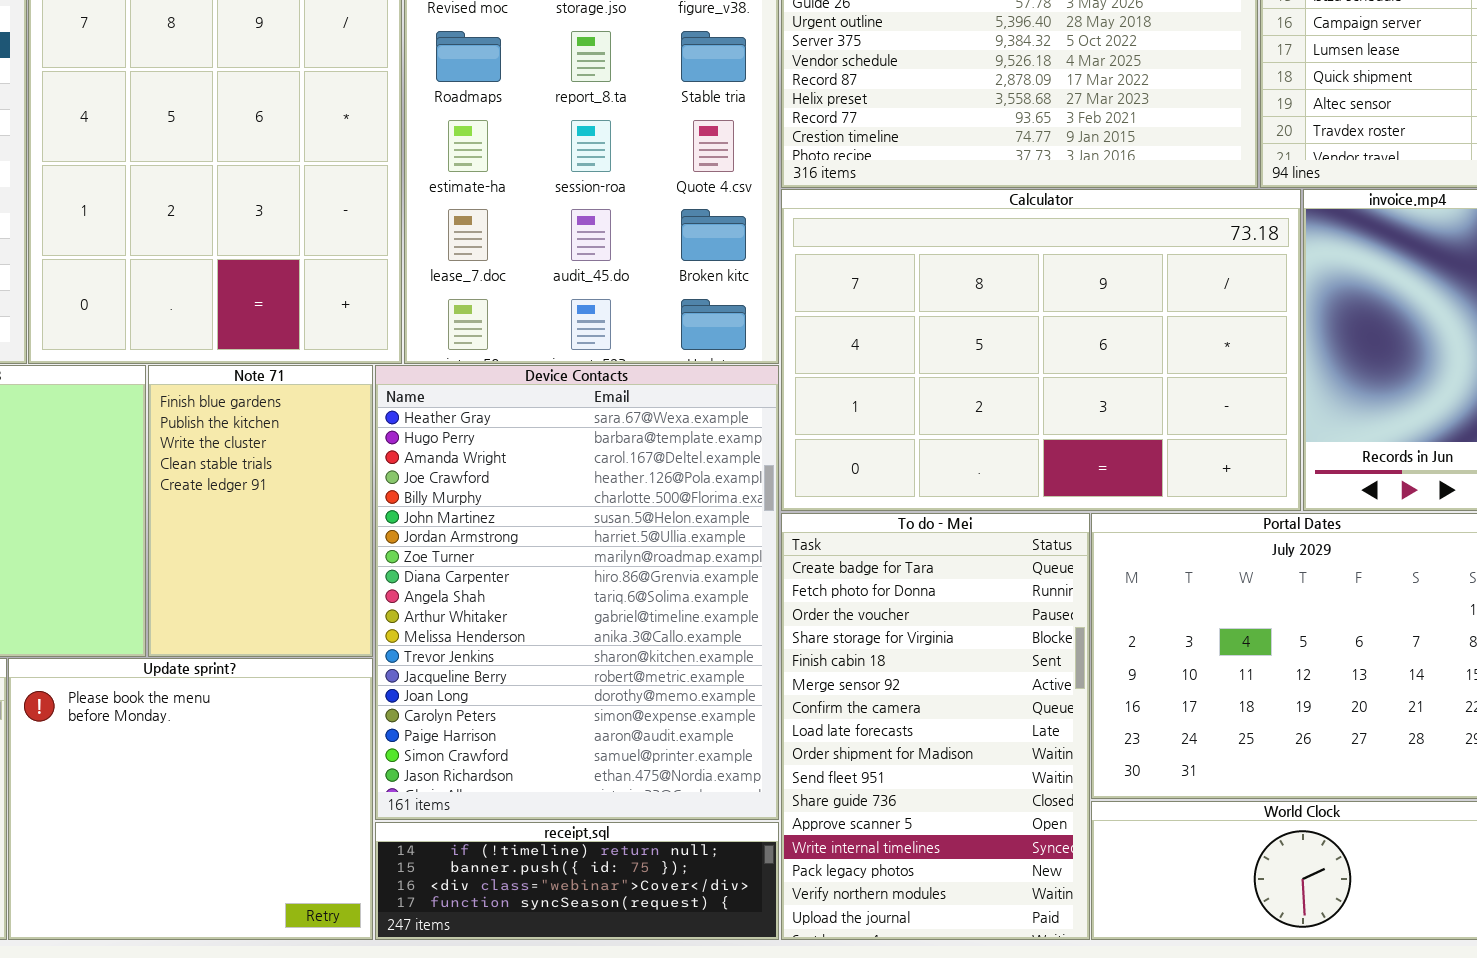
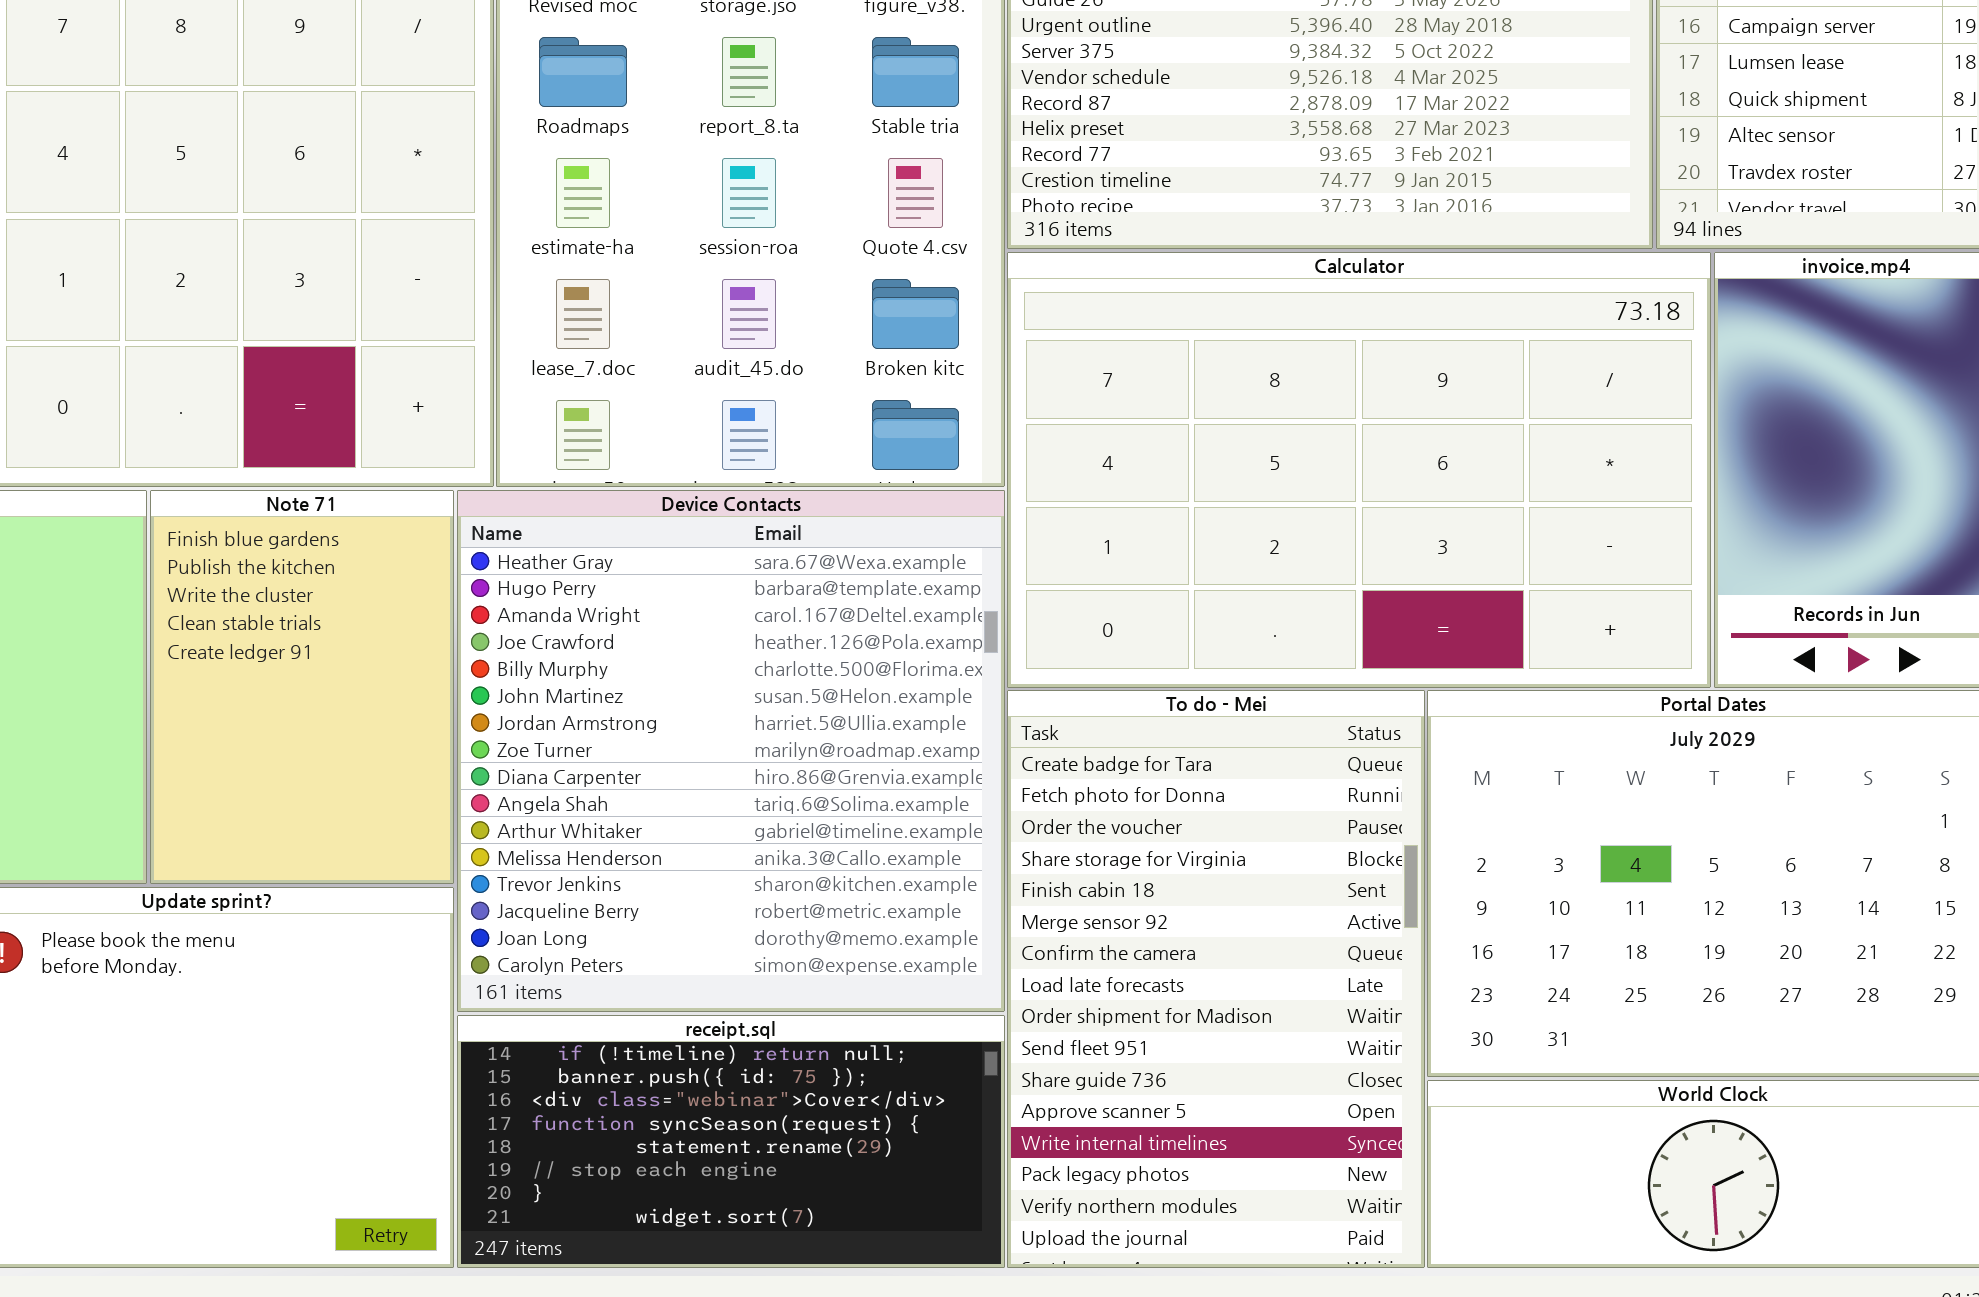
Device Contacts: [375,365,779,820] -> [457,490,1005,1012], resized
receipt.sql: [375,822,779,940] -> [457,1015,1005,1268], resized

